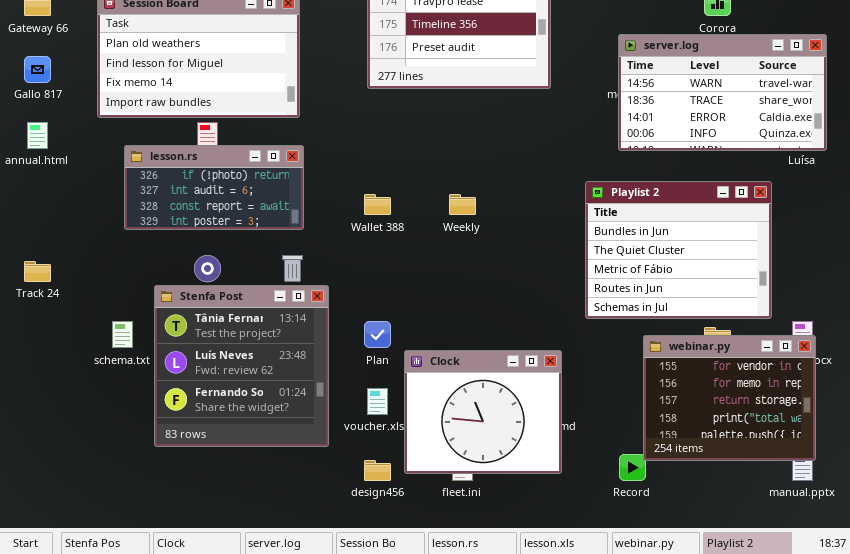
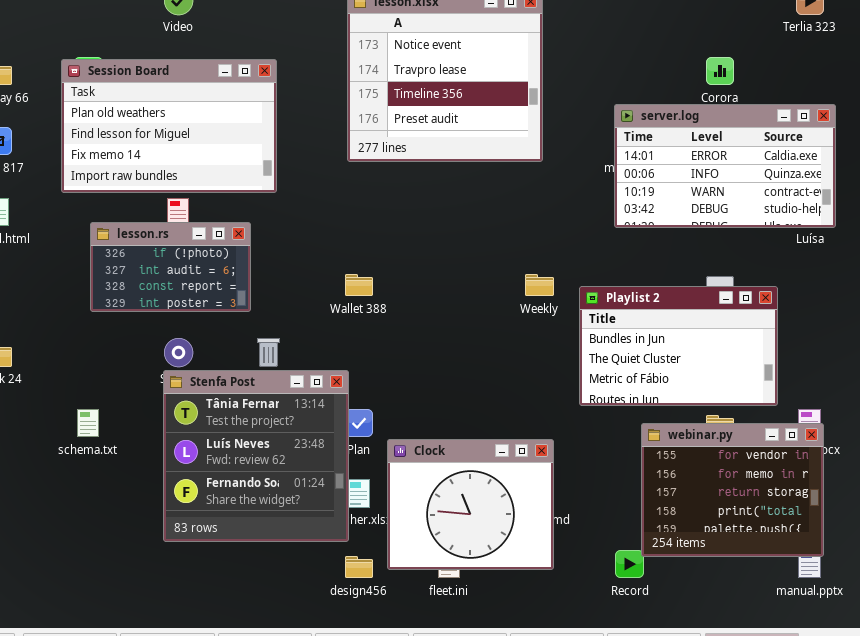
server.log: [618,34,827,151] -> [614,104,836,228], scrolled down 2 rows
lesson.rs: [124,145,304,230] -> [90,222,251,312], resized
Playlist 2: [585,181,772,319] -> [579,286,778,406], resized
Weekly: [449,194,476,215] -> [525,274,554,296], moved
Stenfa Post: [154,285,329,447] -> [163,370,349,542], moved

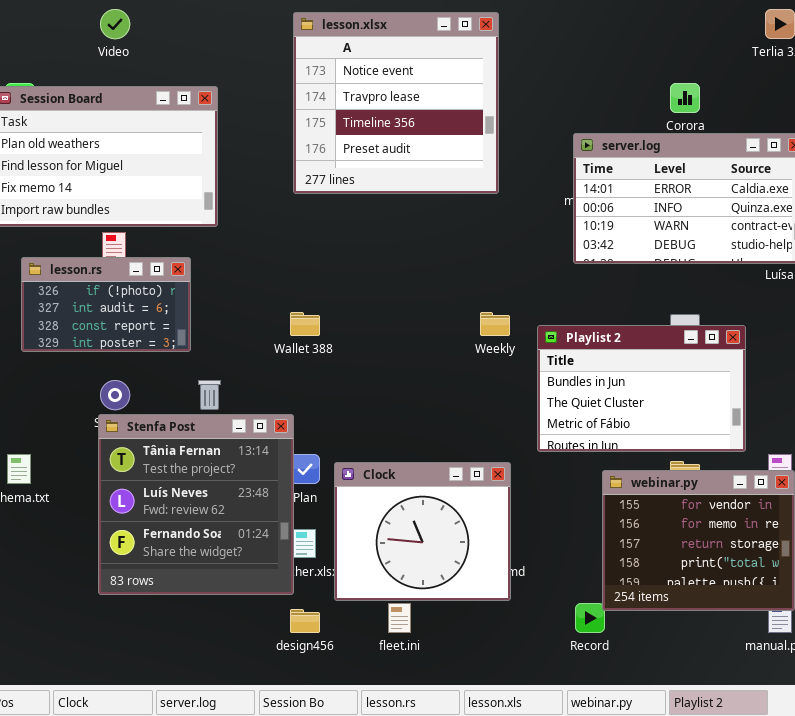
Clock: [387,439,554,570] -> [334,462,511,601], moved

